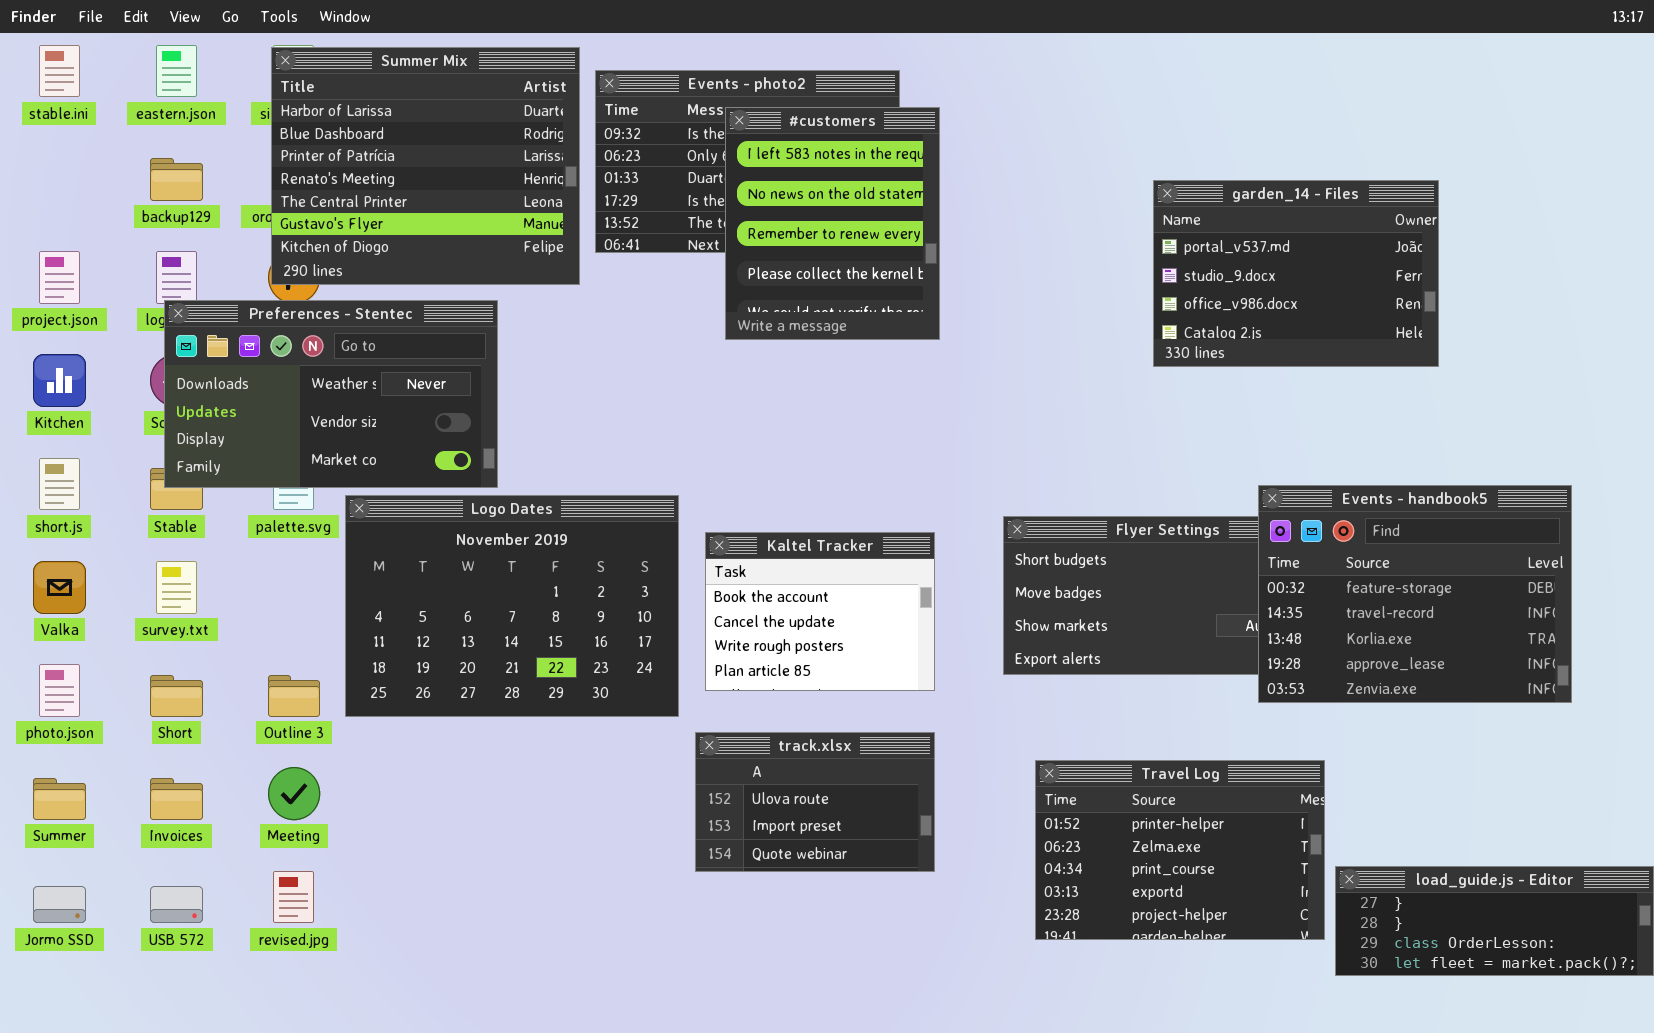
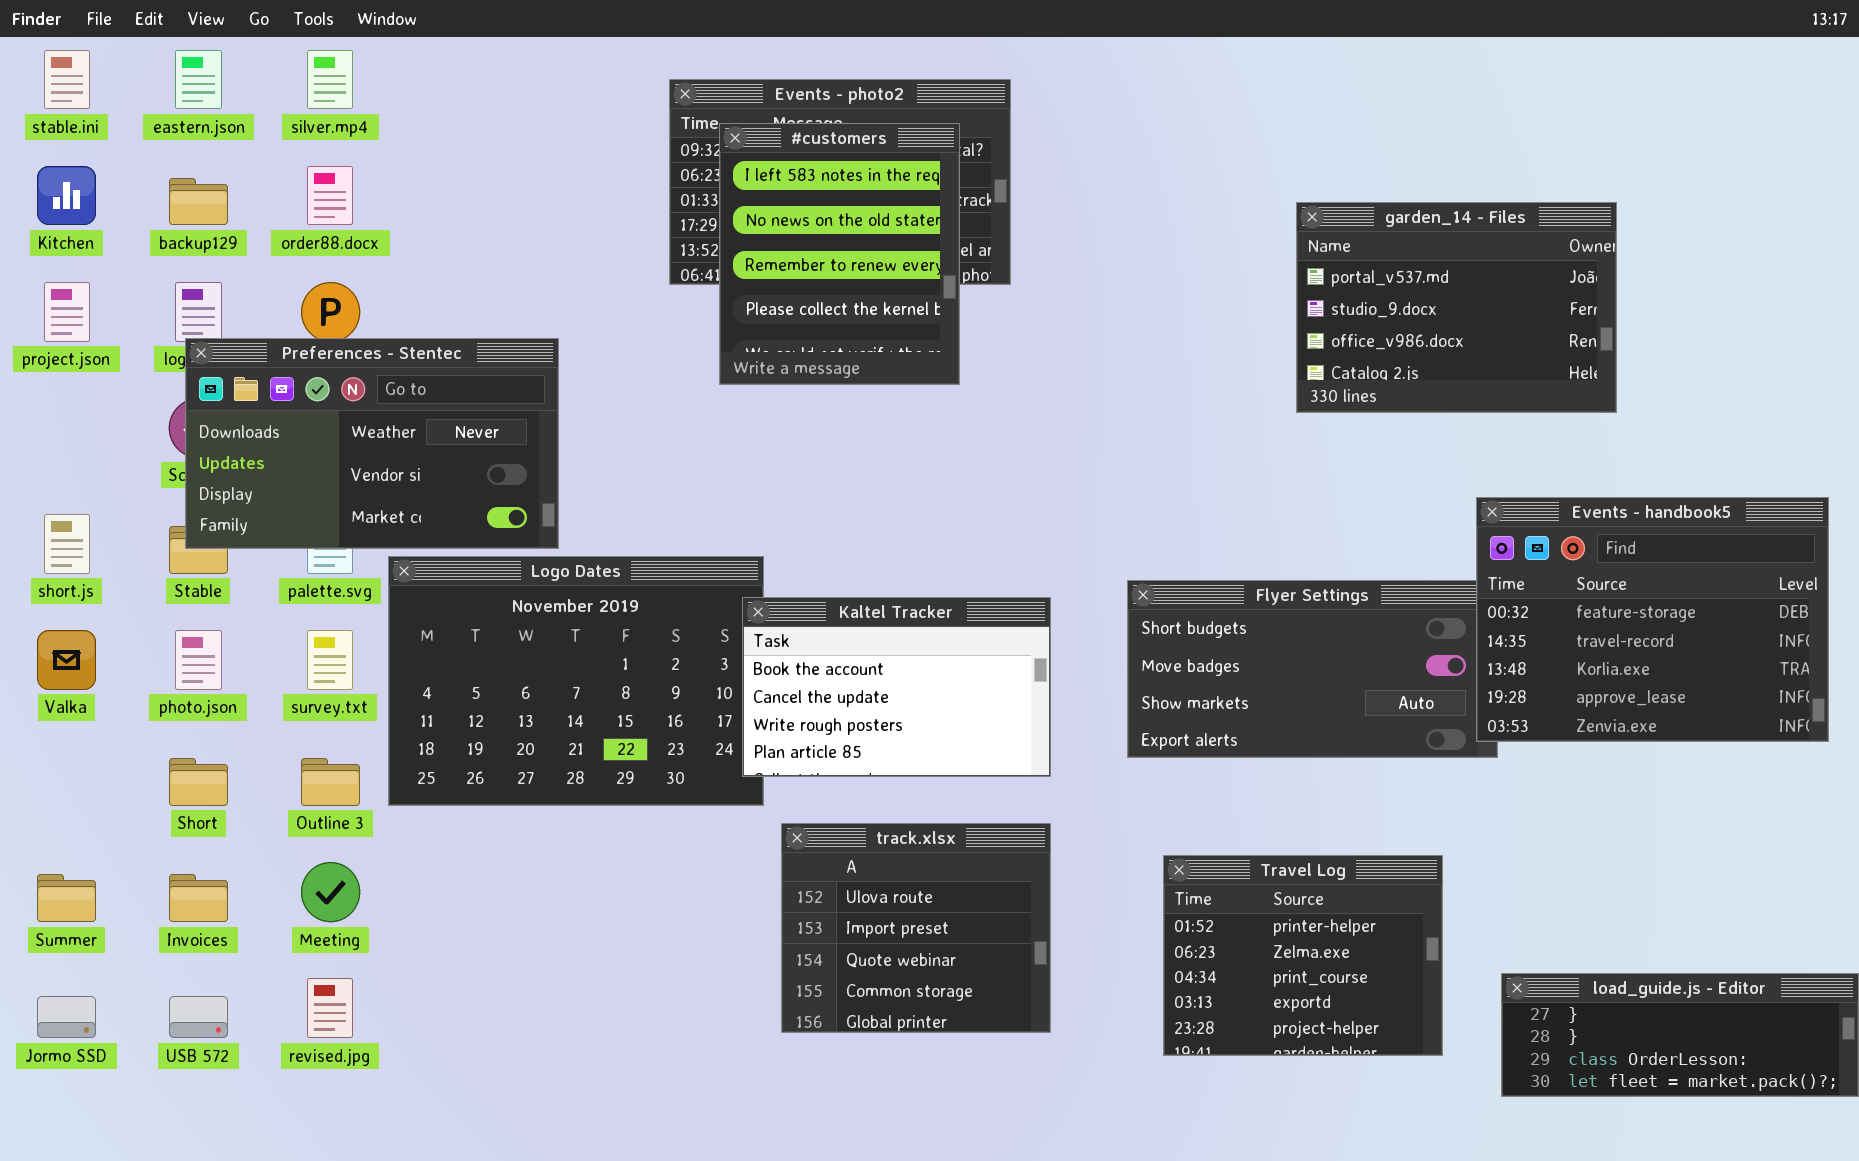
Summer Mix: [271,47,580,285] -> none, closed
#customers: [725,107,940,340] -> [719,123,960,385], moved
Kitchen: [33,354,86,407] -> [37,166,96,225], moved
Events - handbook5: [1258,485,1572,703] -> [1476,497,1829,742], moved
Kaltel Tracker: [705,532,935,691] -> [742,597,1051,777], resized
survey.txt: [156,561,197,614] -> [307,630,353,690], moved
photo.json: [39,664,80,717] -> [175,630,222,690], moved
track.xlsx: [695,732,935,872] -> [781,823,1051,1033], resized
Travel Log: [1035,760,1325,940] -> [1163,855,1443,1056], resized

